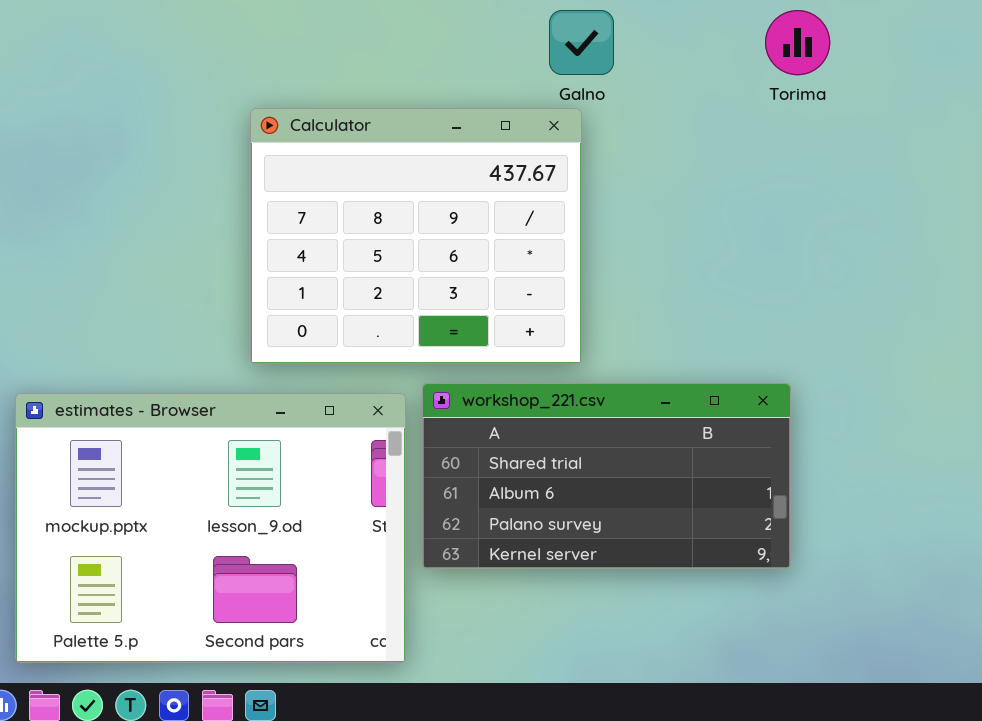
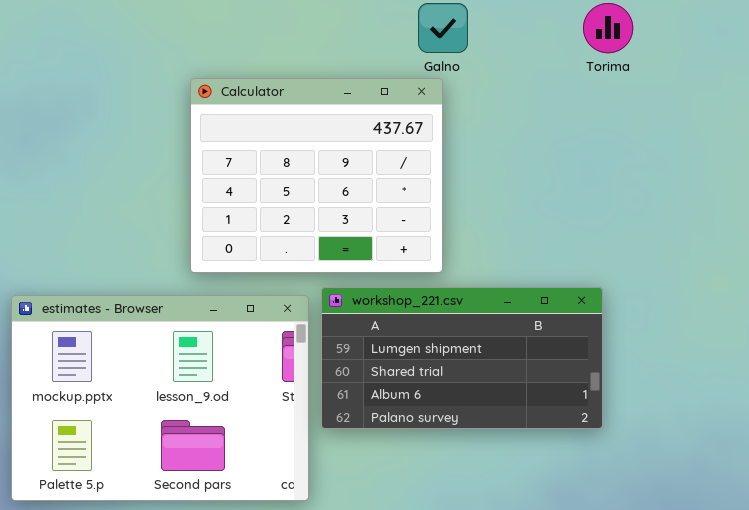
workshop_221.csv: [422,383,791,569] -> [321,287,603,429], scrolled up 1 row

